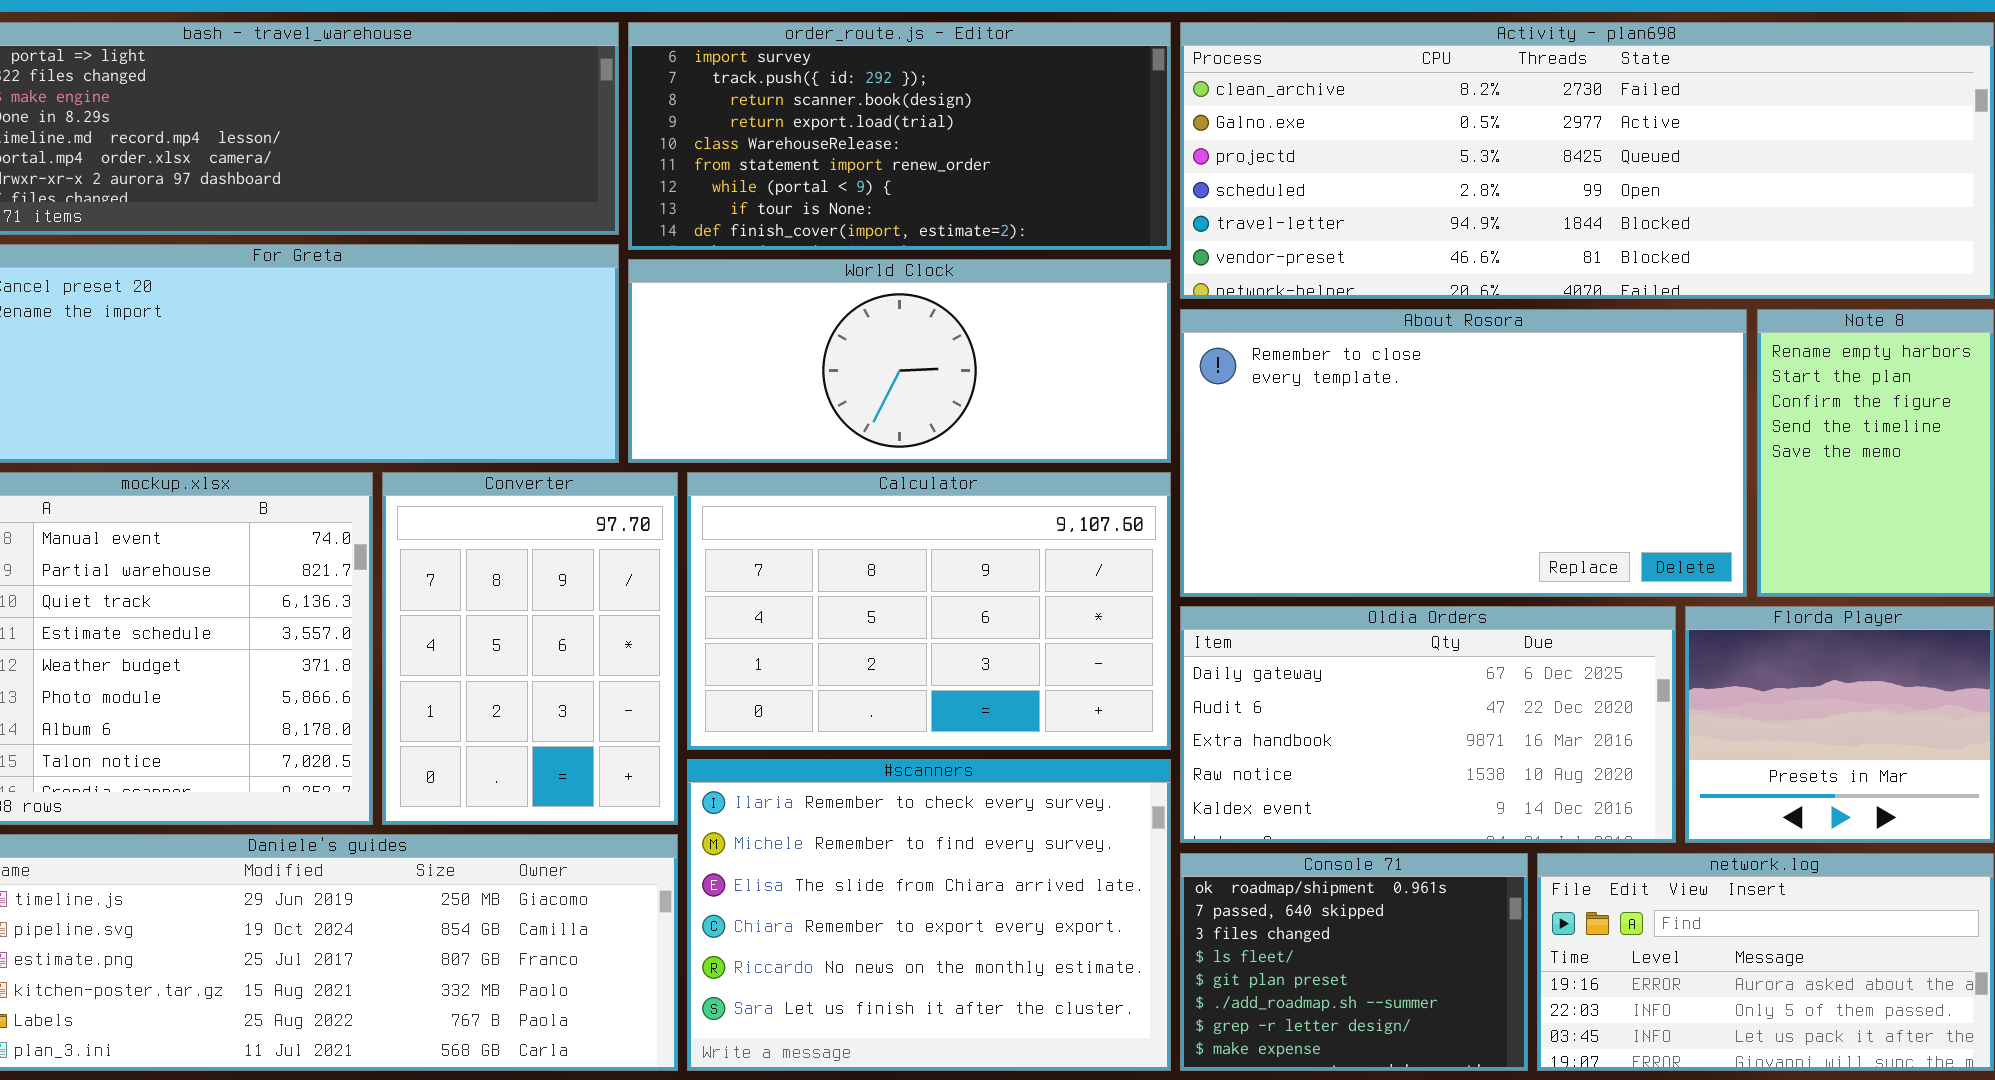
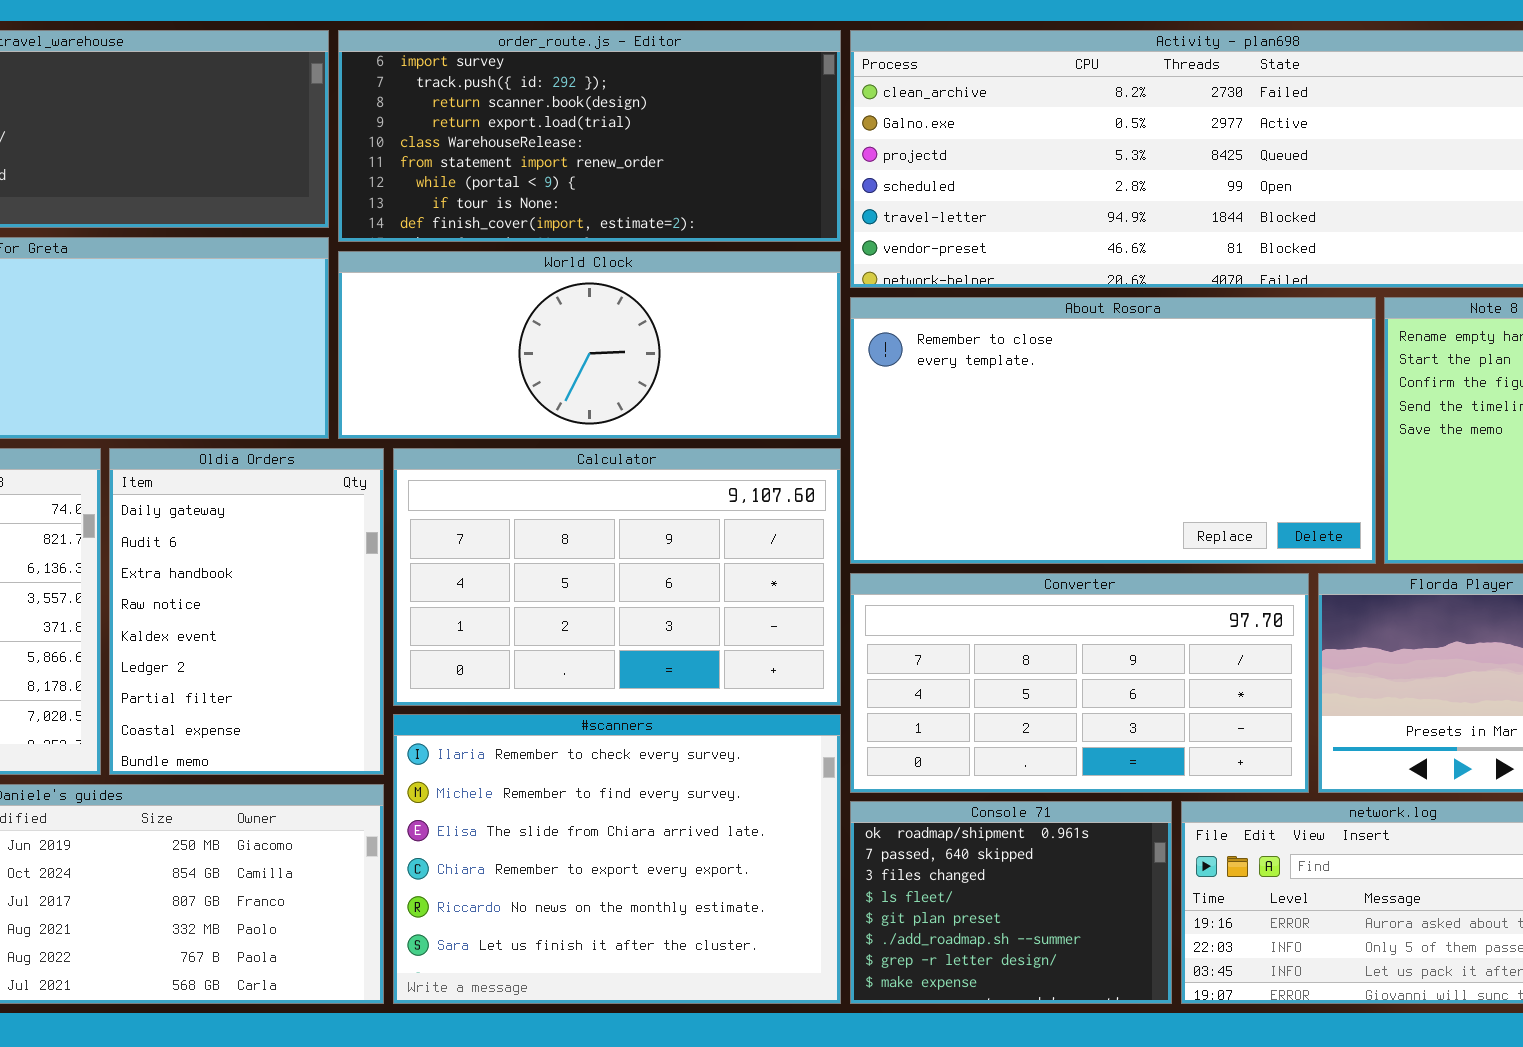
Converter: [382,472,678,825] -> [850,573,1309,793], moved, resized
Oldia Orders: [1180,606,1676,843] -> [109,448,384,775], moved, resized

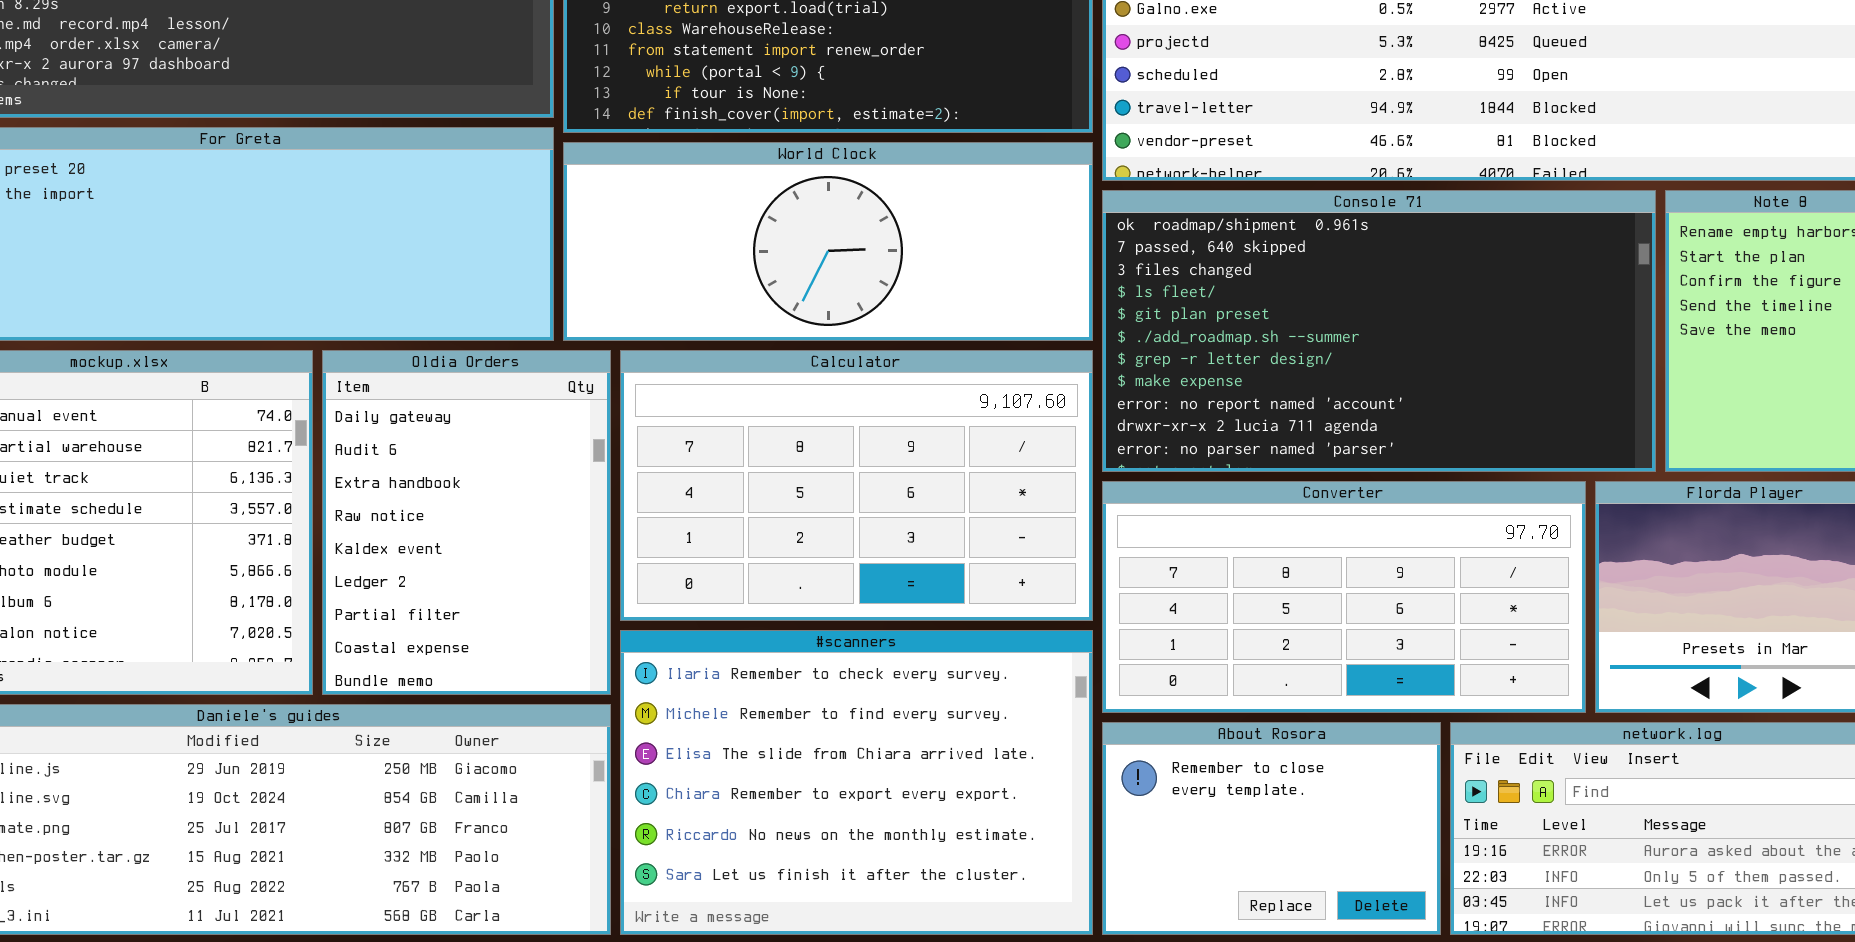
About Rosora: [850,297,1376,564] -> [1102,722,1441,935], moved, resized
Console 71: [850,801,1172,1004] -> [1102,190,1656,472], moved, resized

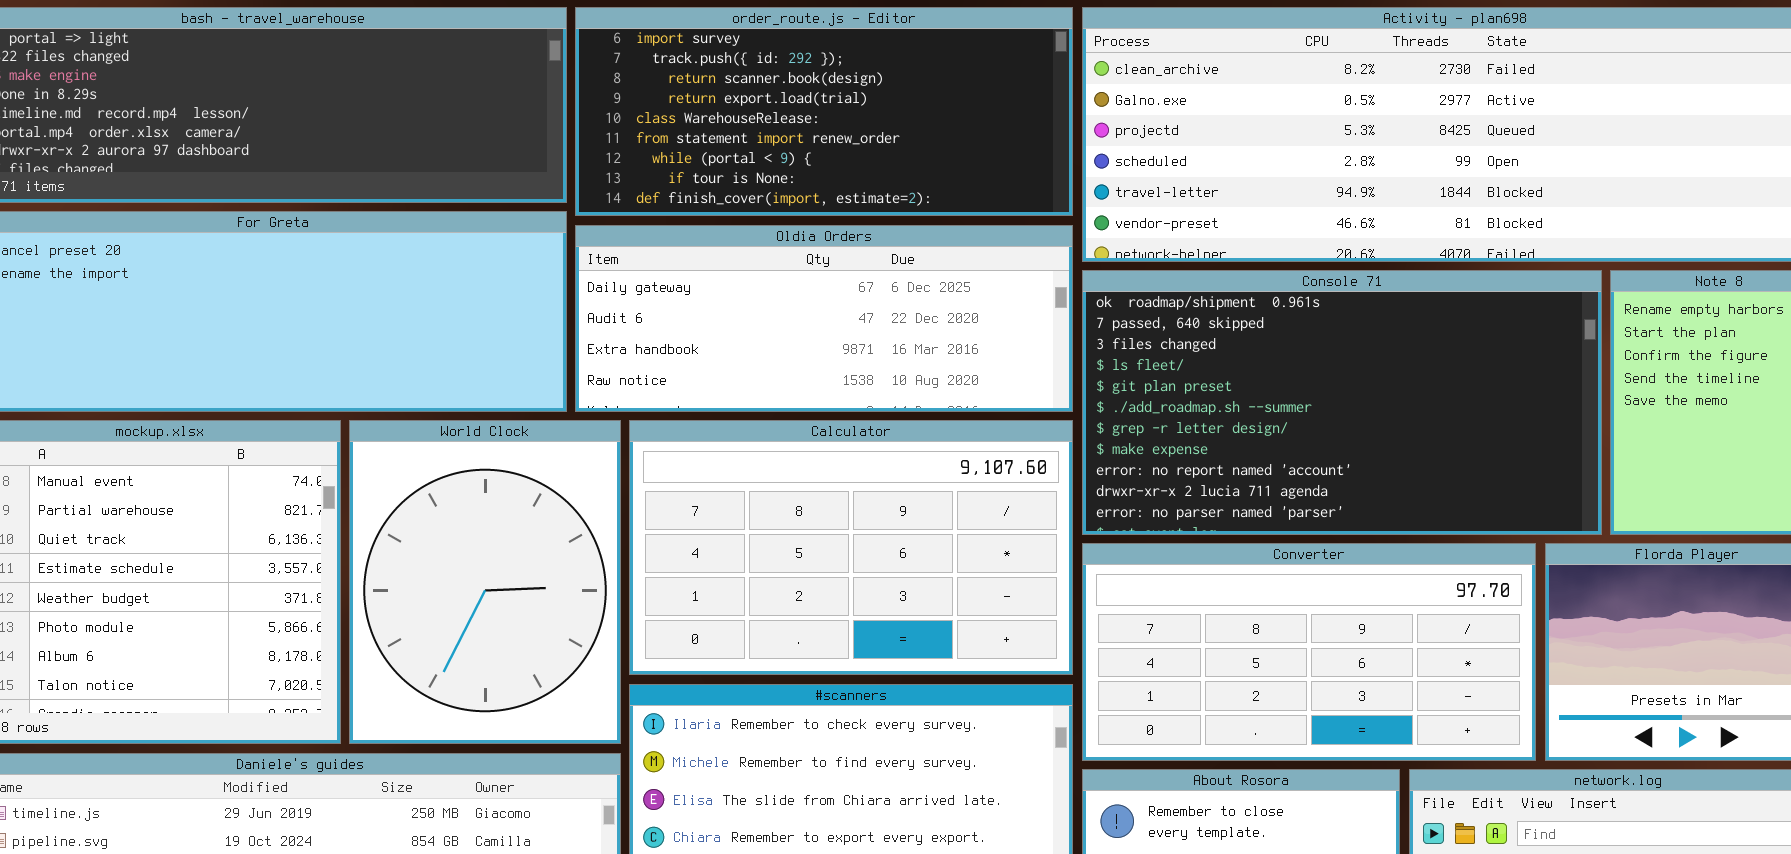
World Clock: [563,142,1093,341] -> [349,420,621,744], moved, resized
Oldia Orders: [322,350,611,695] -> [575,225,1073,412], moved, resized

